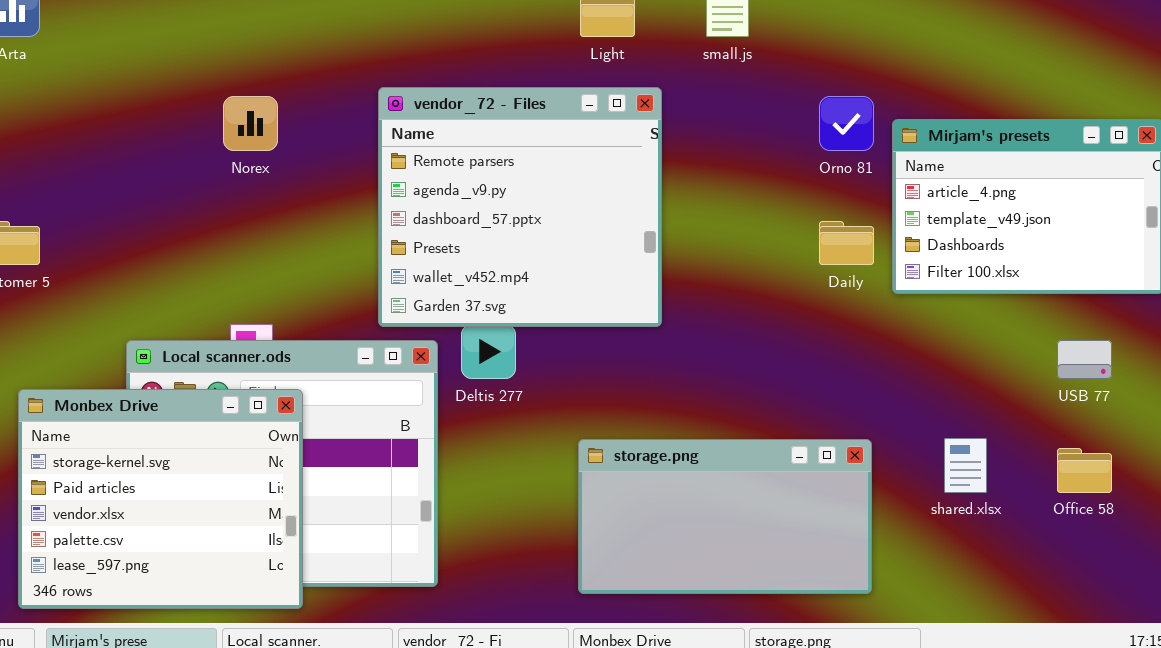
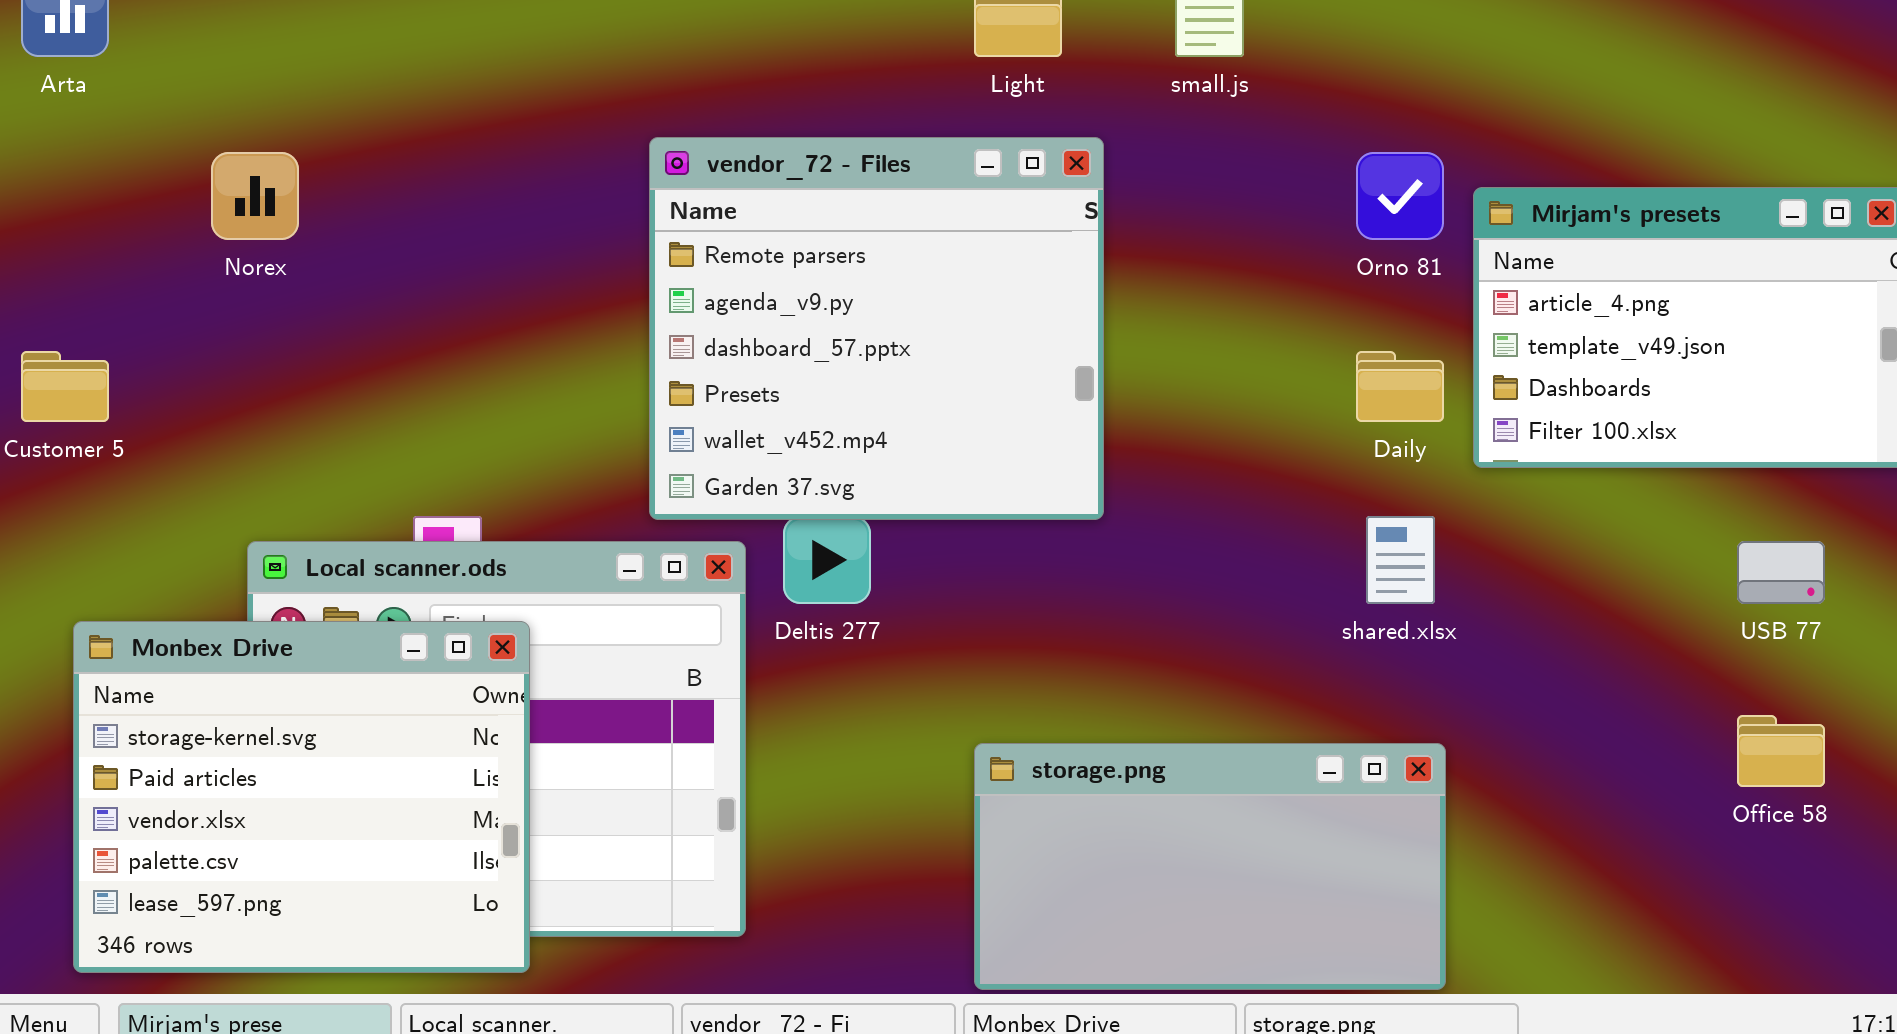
Norex: [223,96,278,151] -> [211,152,299,240], moved
shared.xlsx: [944,438,987,493] -> [1366,516,1435,604], moved
storage.png: [578,439,872,594] -> [974,743,1446,990], moved

